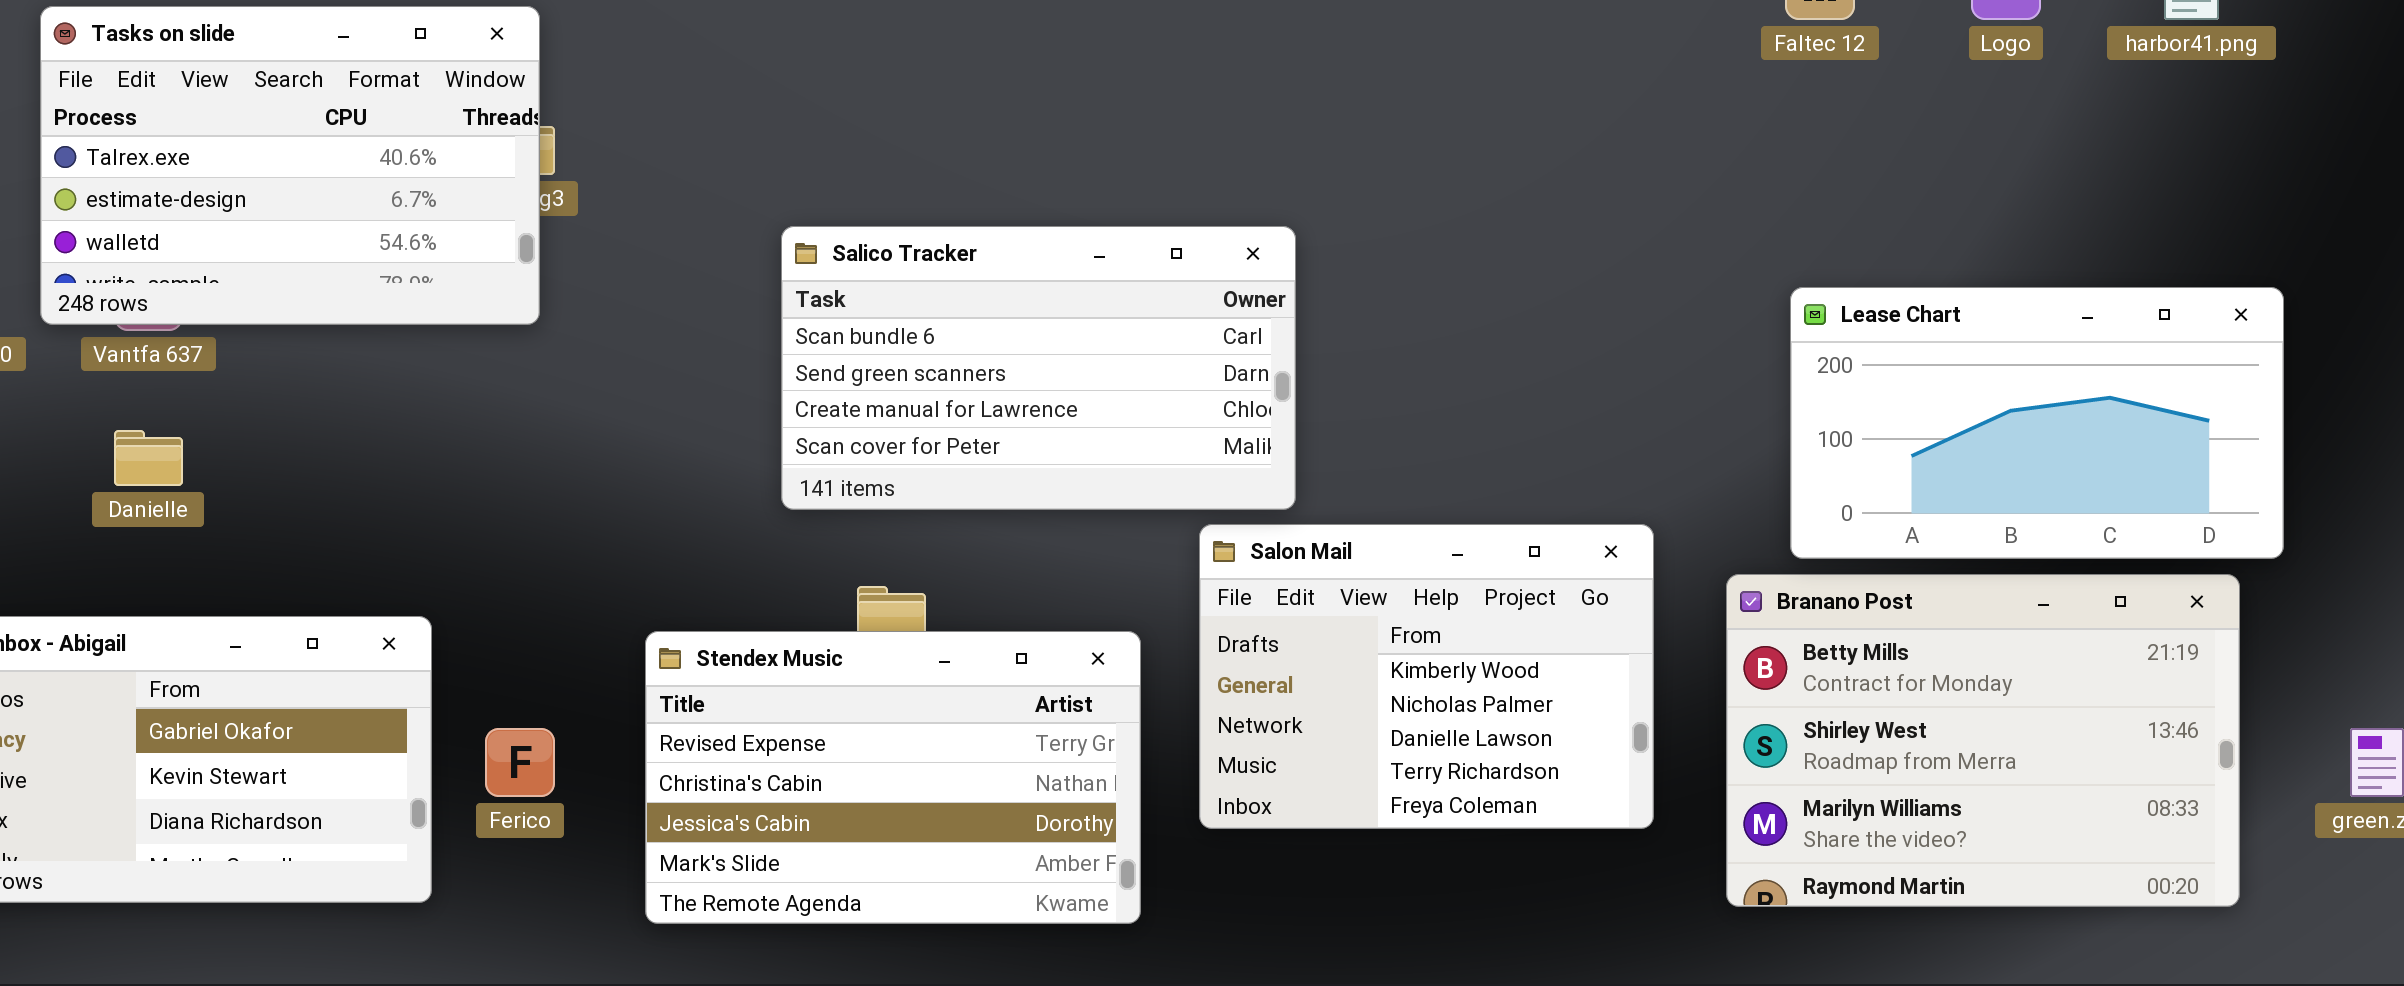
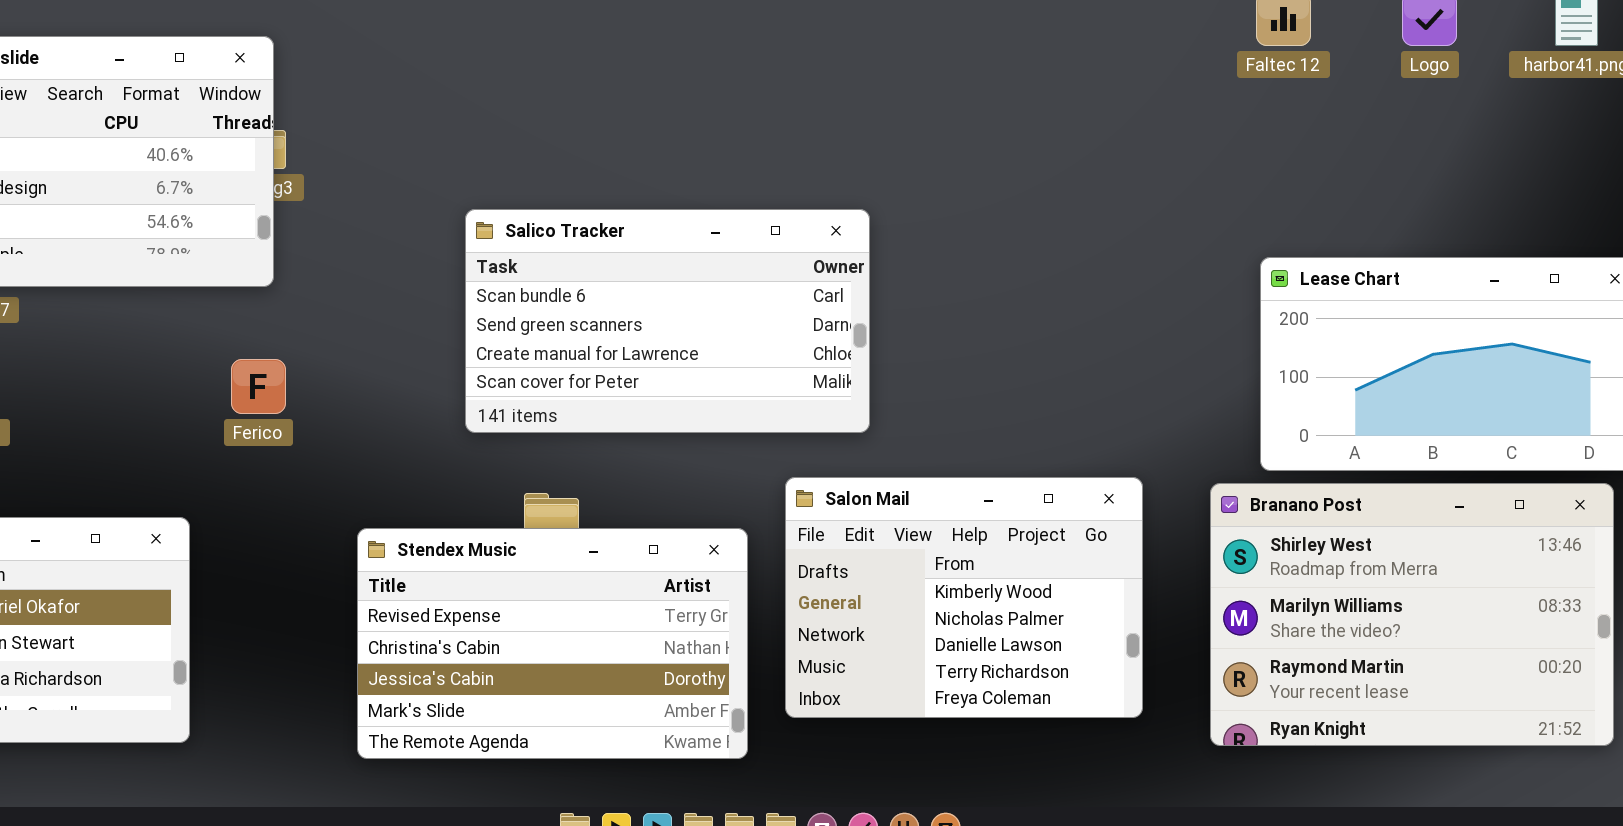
Salon Mail: [1199,524,1654,829] -> [785,477,1143,718], moved
Branano Post: [1726,574,2240,907] -> [1210,483,1614,746], scrolled down 1 row
Ferico: [485,728,555,797] -> [231,359,286,414], moved

